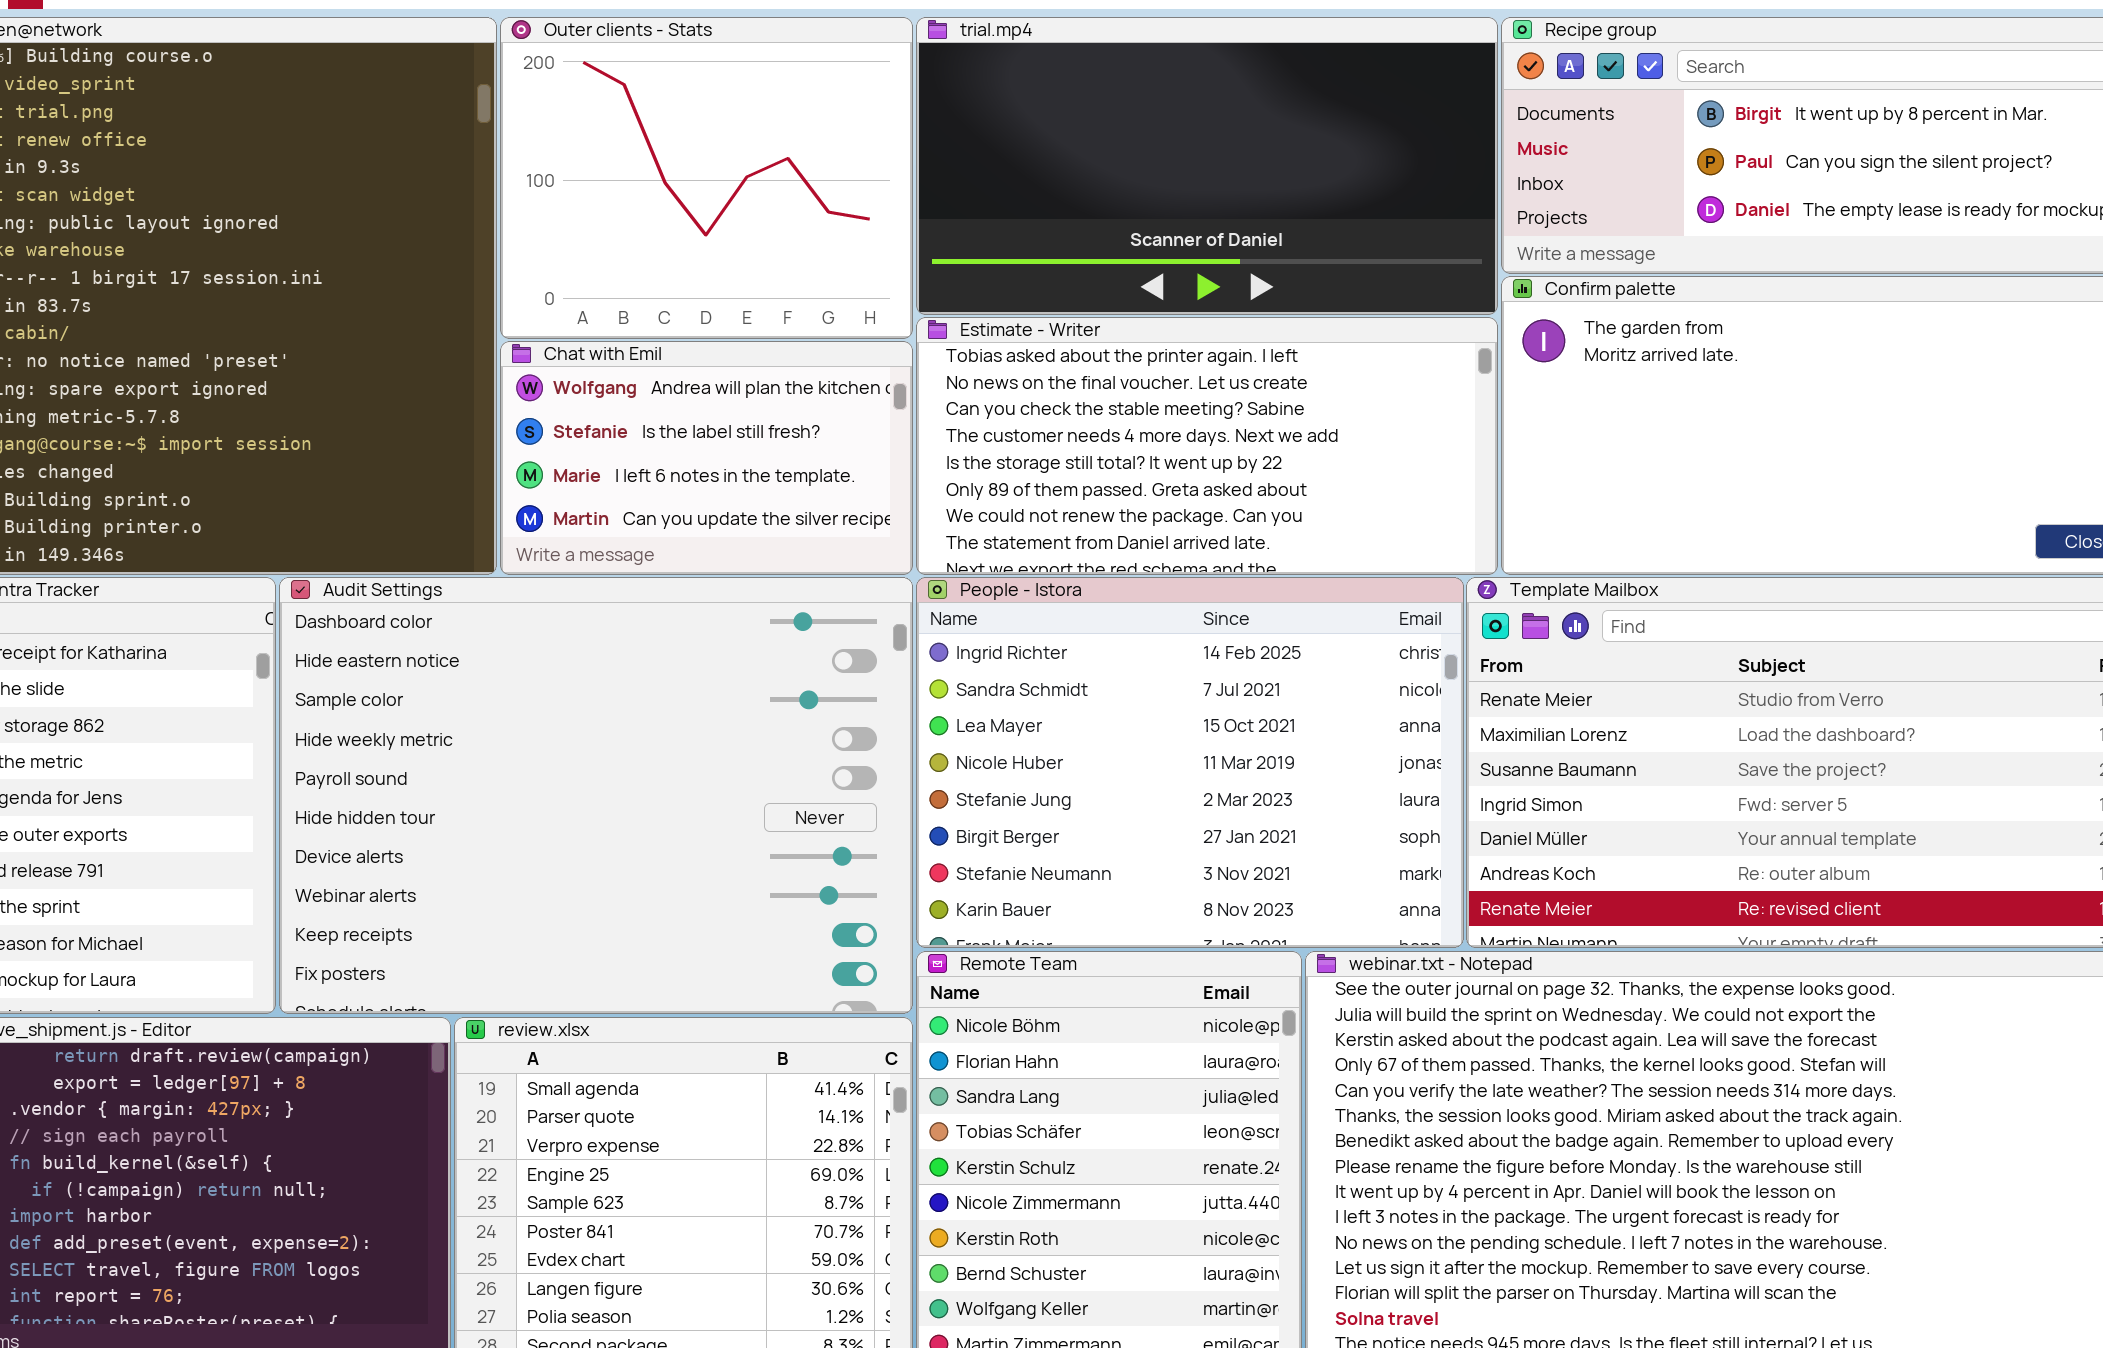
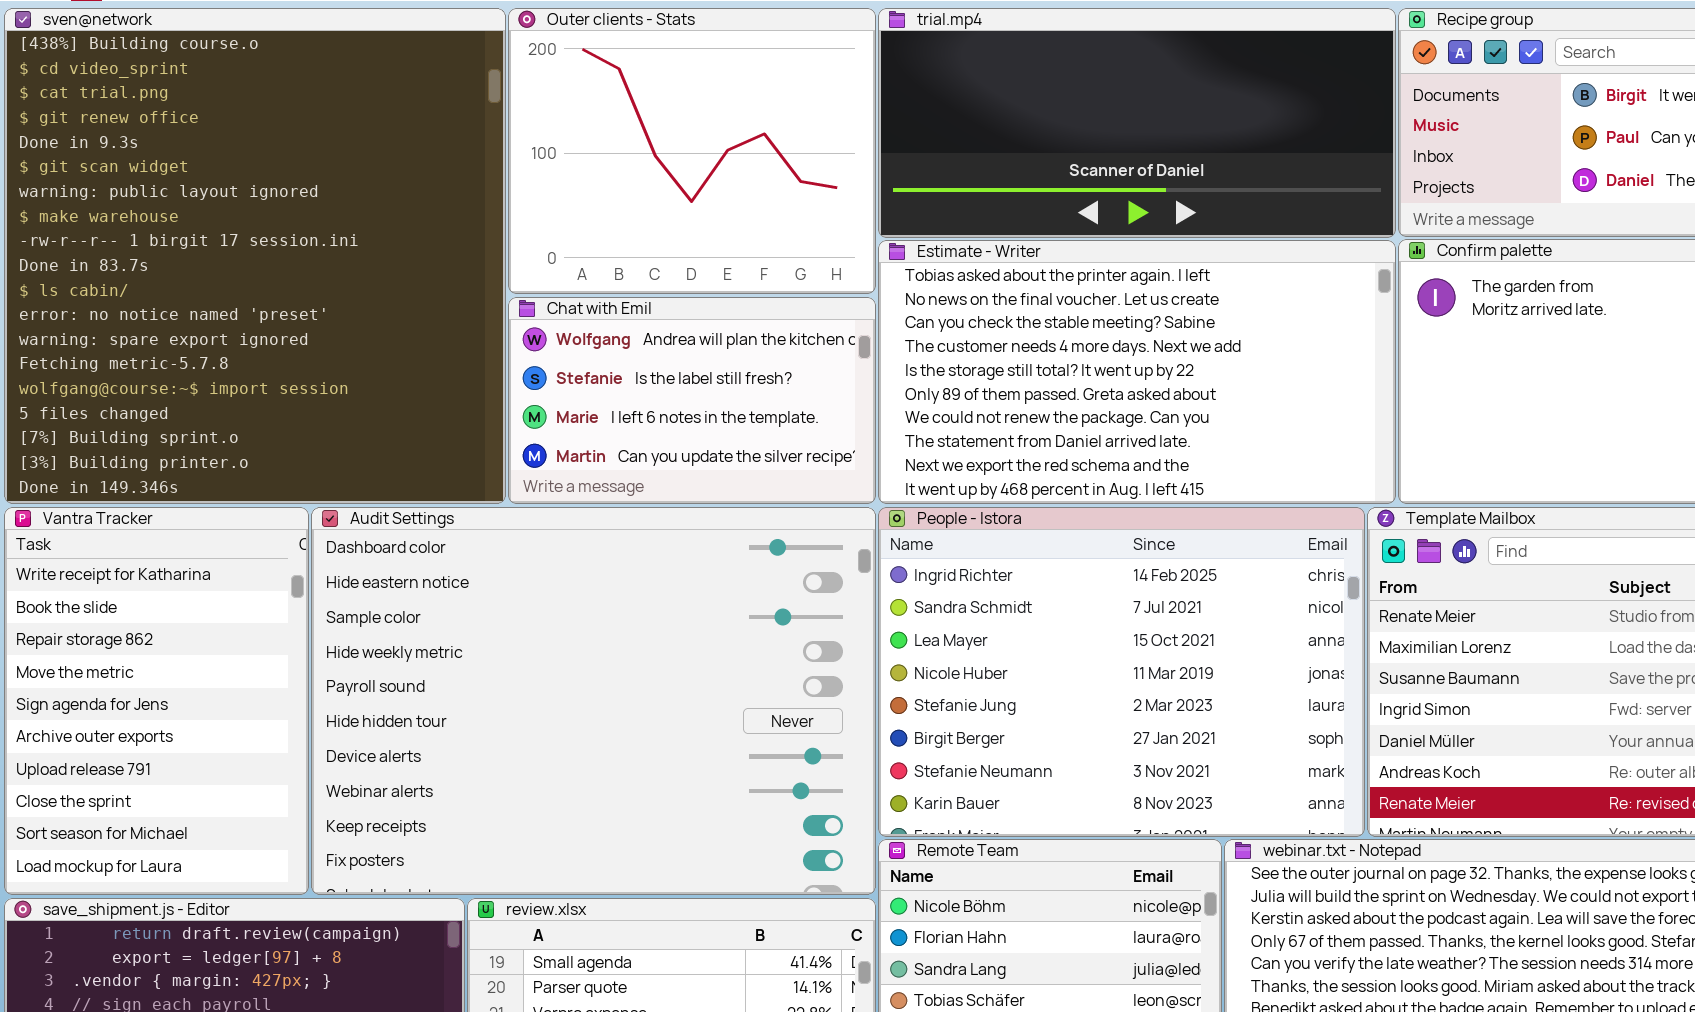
trial.mp4: [916,17,1498,315] -> [878,8,1396,238], resized
Estimate - Writer: [916,317,1498,575] -> [878,240,1396,504], resized

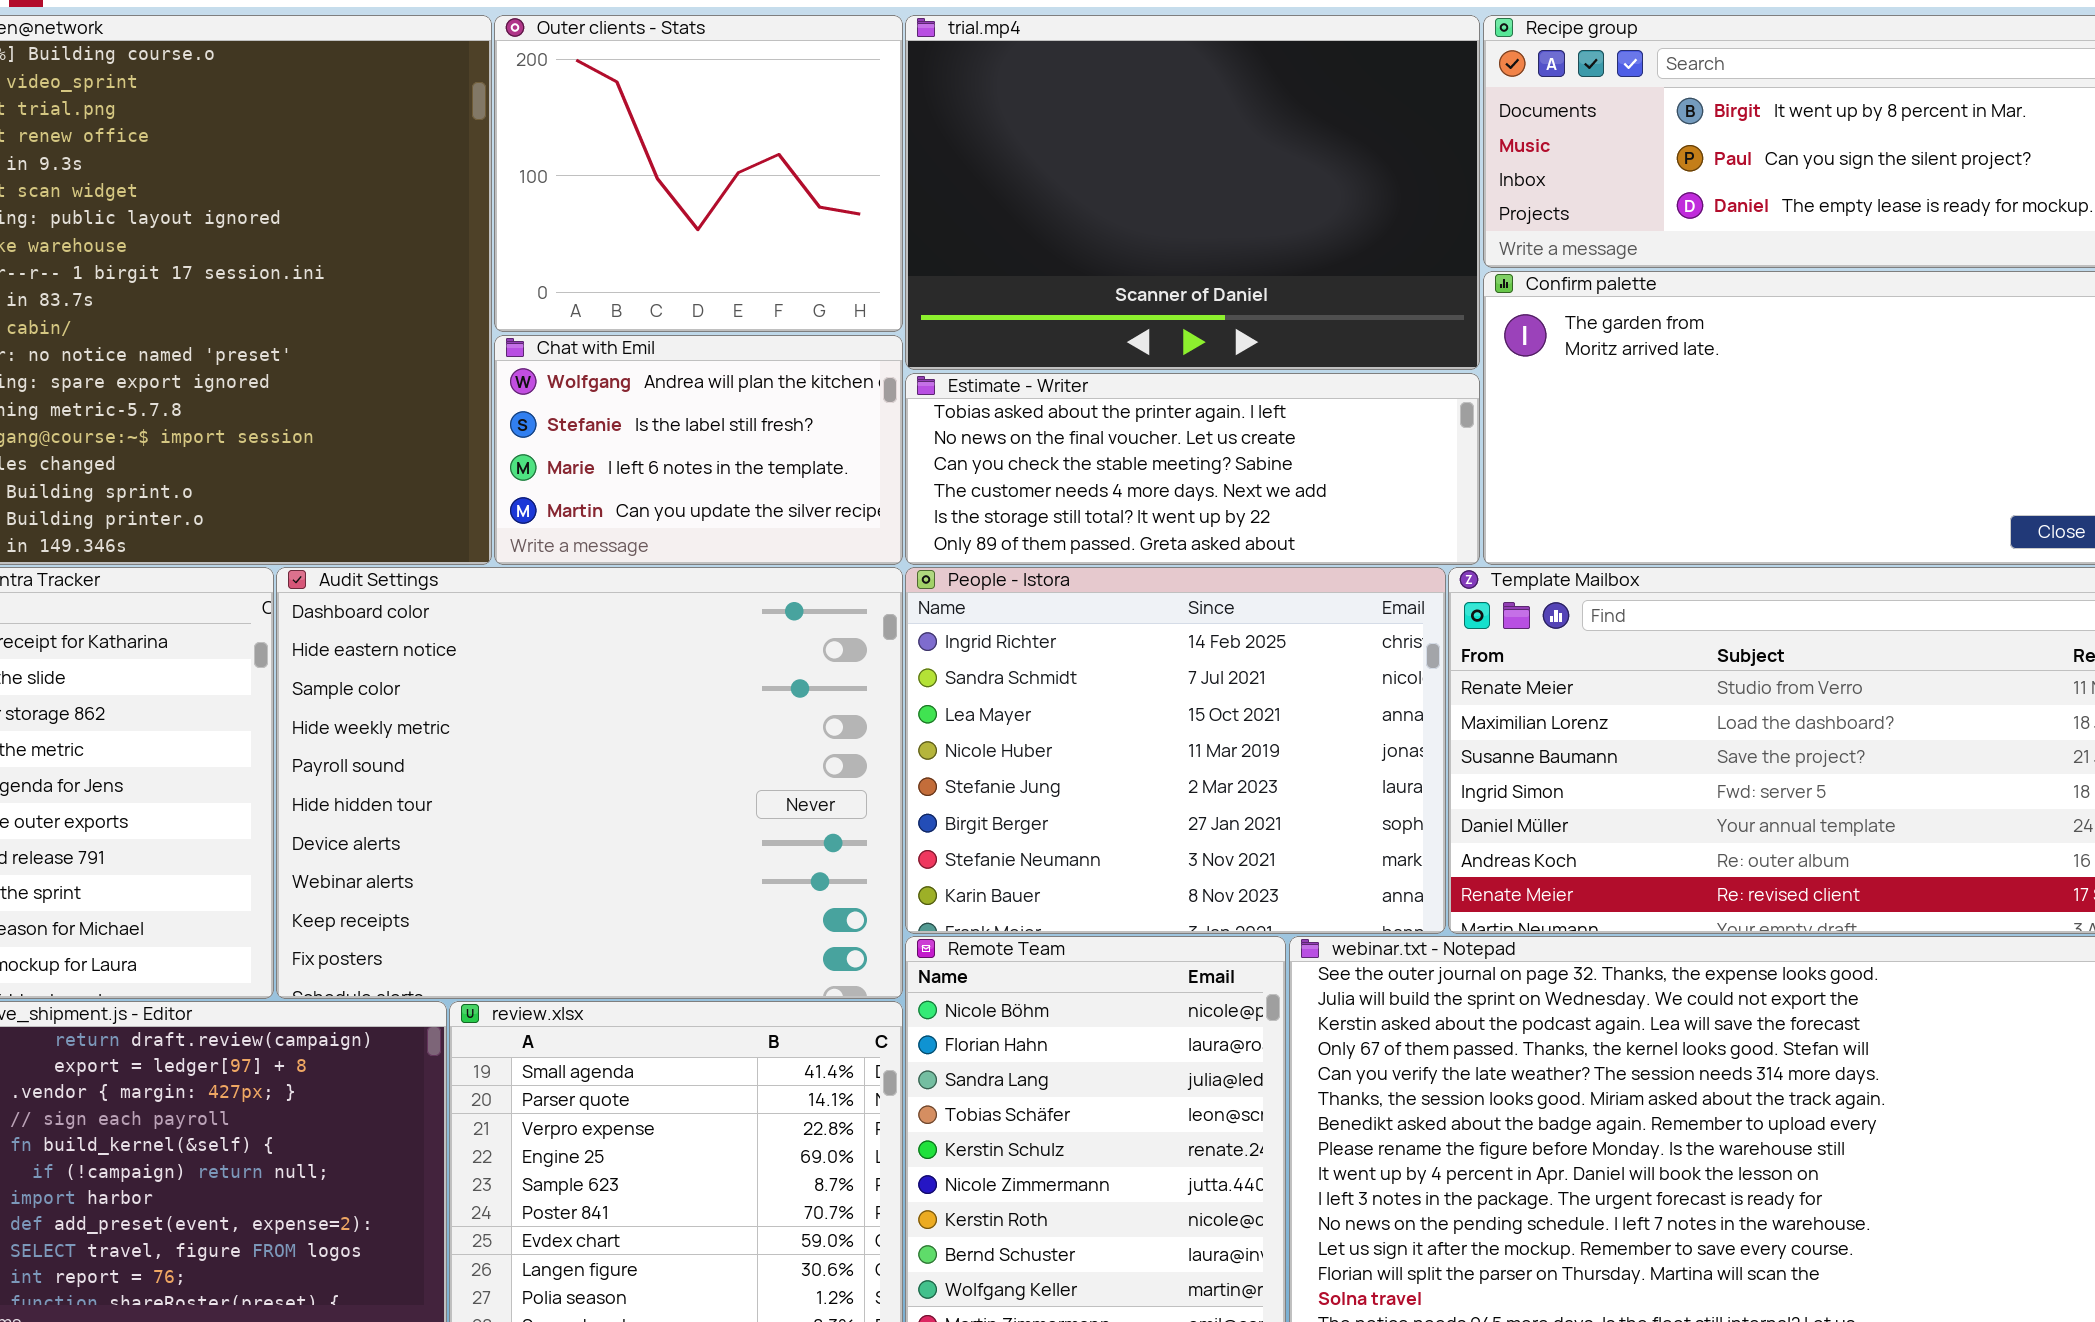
trial.mp4: [878,8,1396,238] -> [905,15,1480,370], resized
Estimate - Writer: [878,240,1396,504] -> [905,373,1480,565], resized

